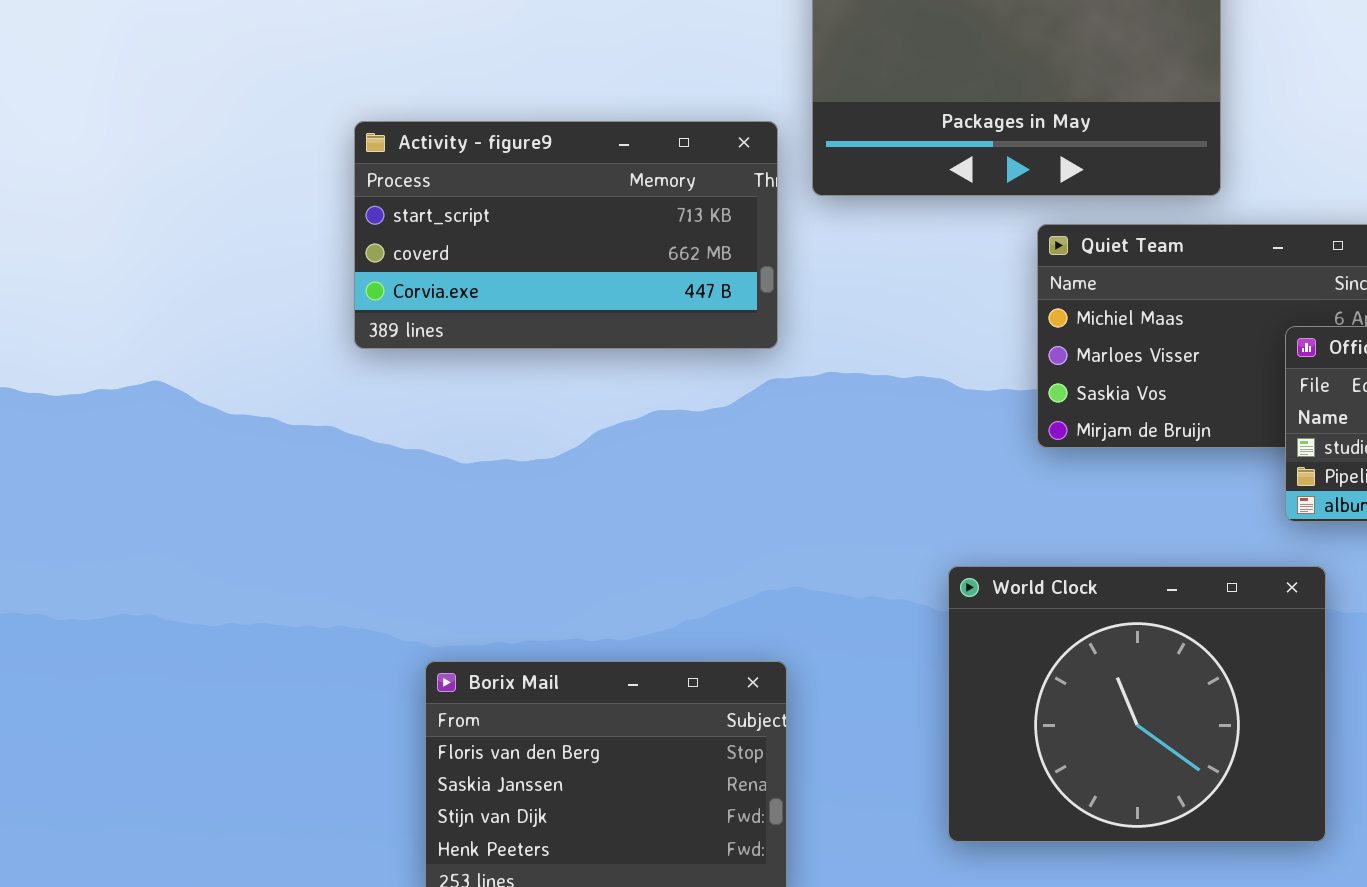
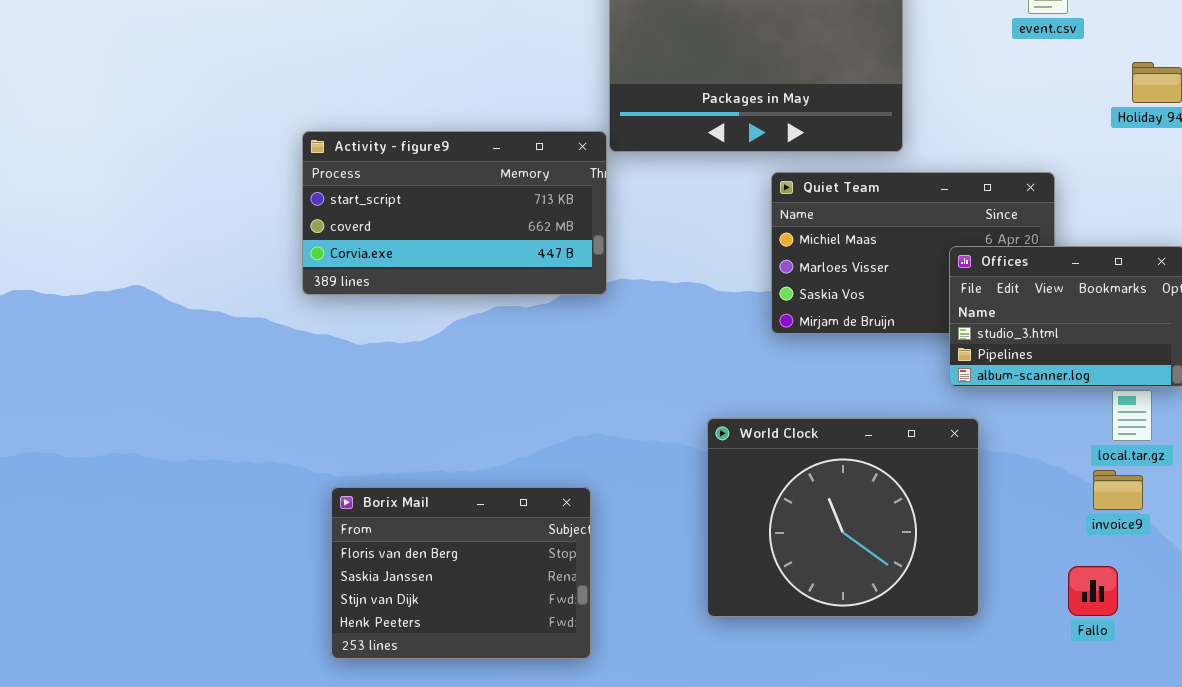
Activity - figure9: [354,121,778,349] -> [302,131,607,295], moved

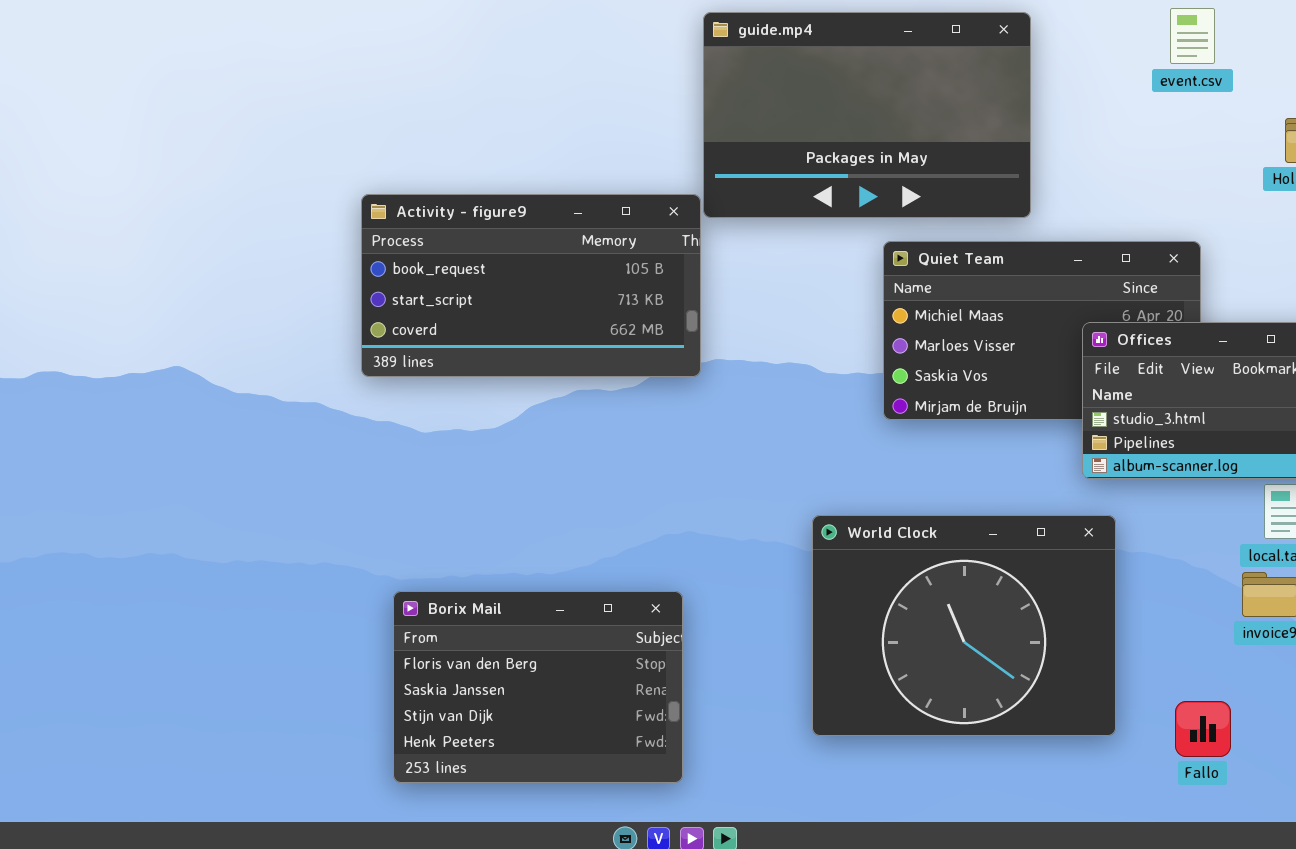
Activity - figure9: [302,131,607,295] -> [361,194,701,377], scrolled up 1 row
Fallo: [1068,566,1118,616] -> [1175,701,1231,757], moved

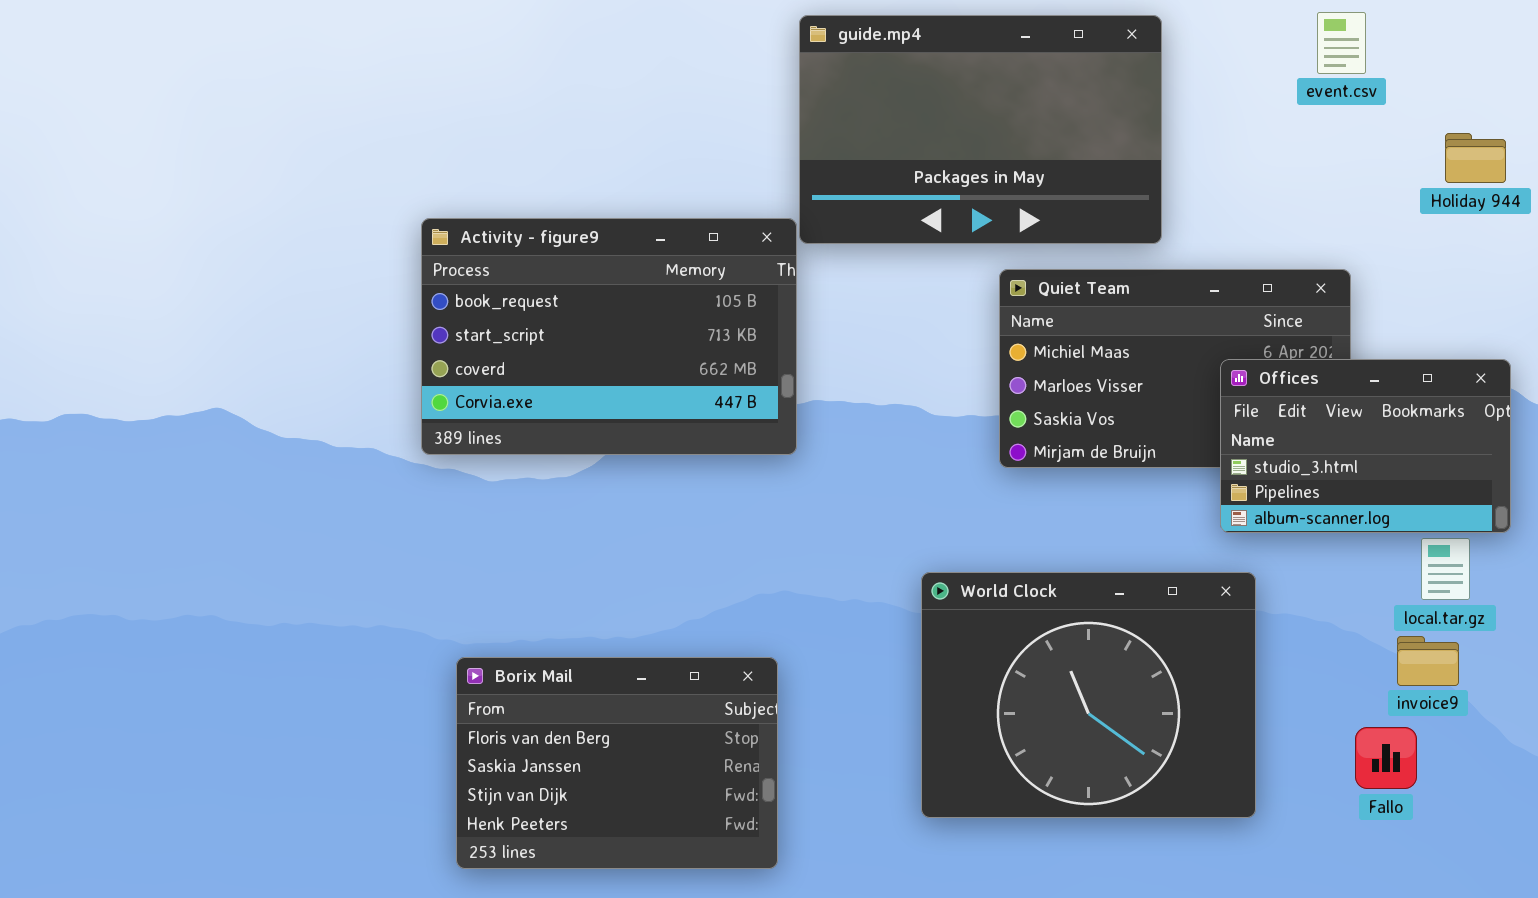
Activity - figure9: [361,194,701,377] -> [421,218,797,455], resized
Fallo: [1175,701,1231,757] -> [1355,727,1417,789], moved

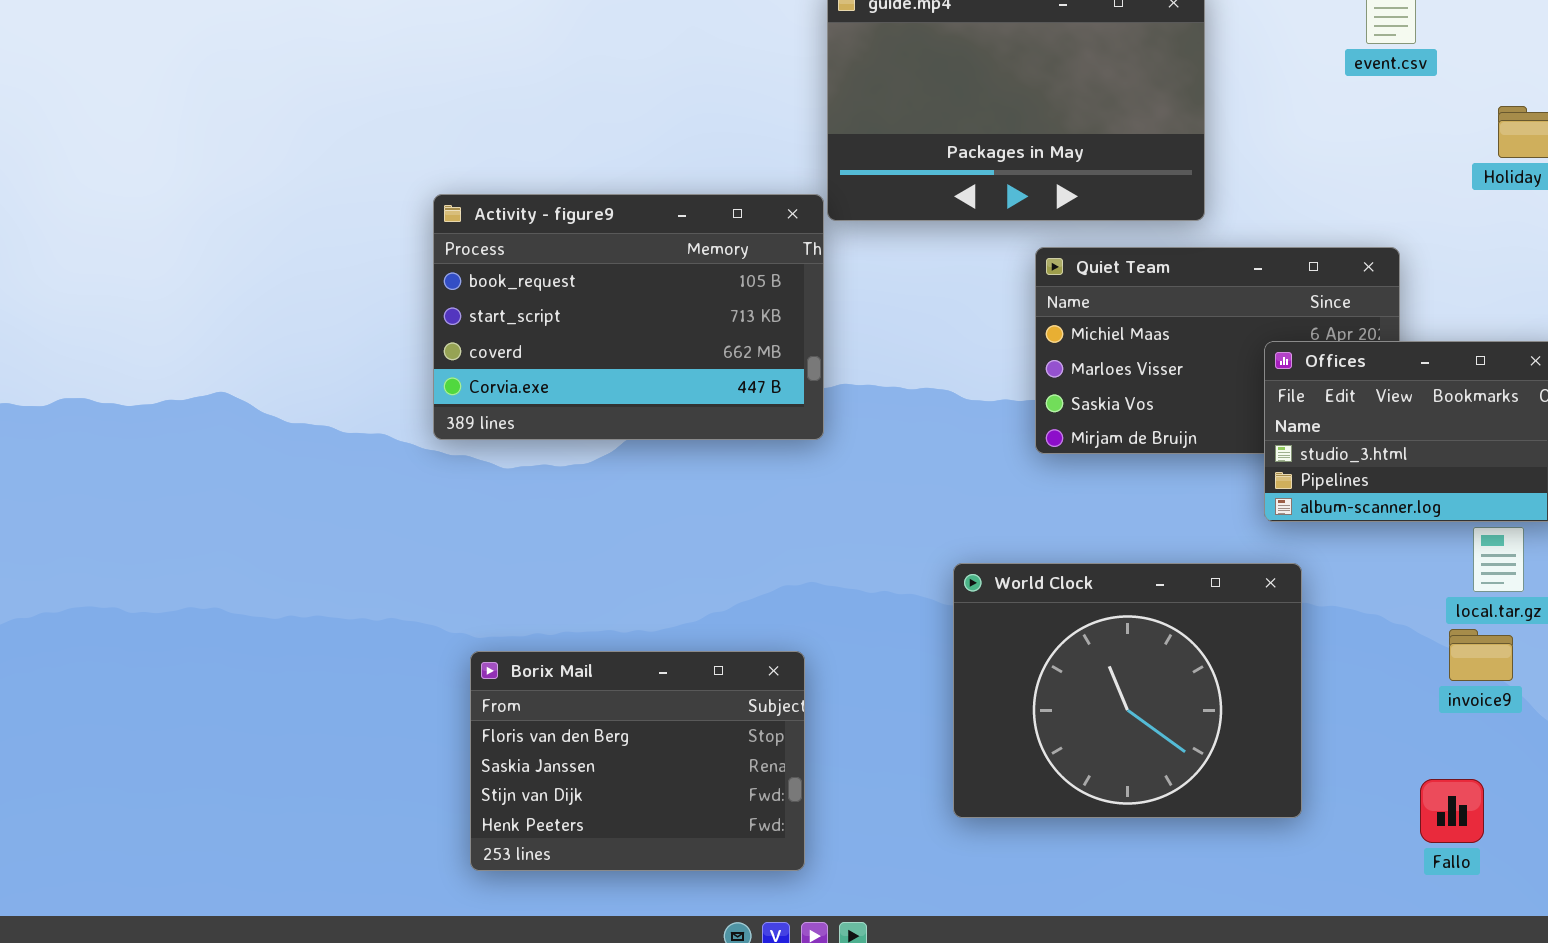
Fallo: [1355,727,1417,789] -> [1420,779,1484,843], moved

